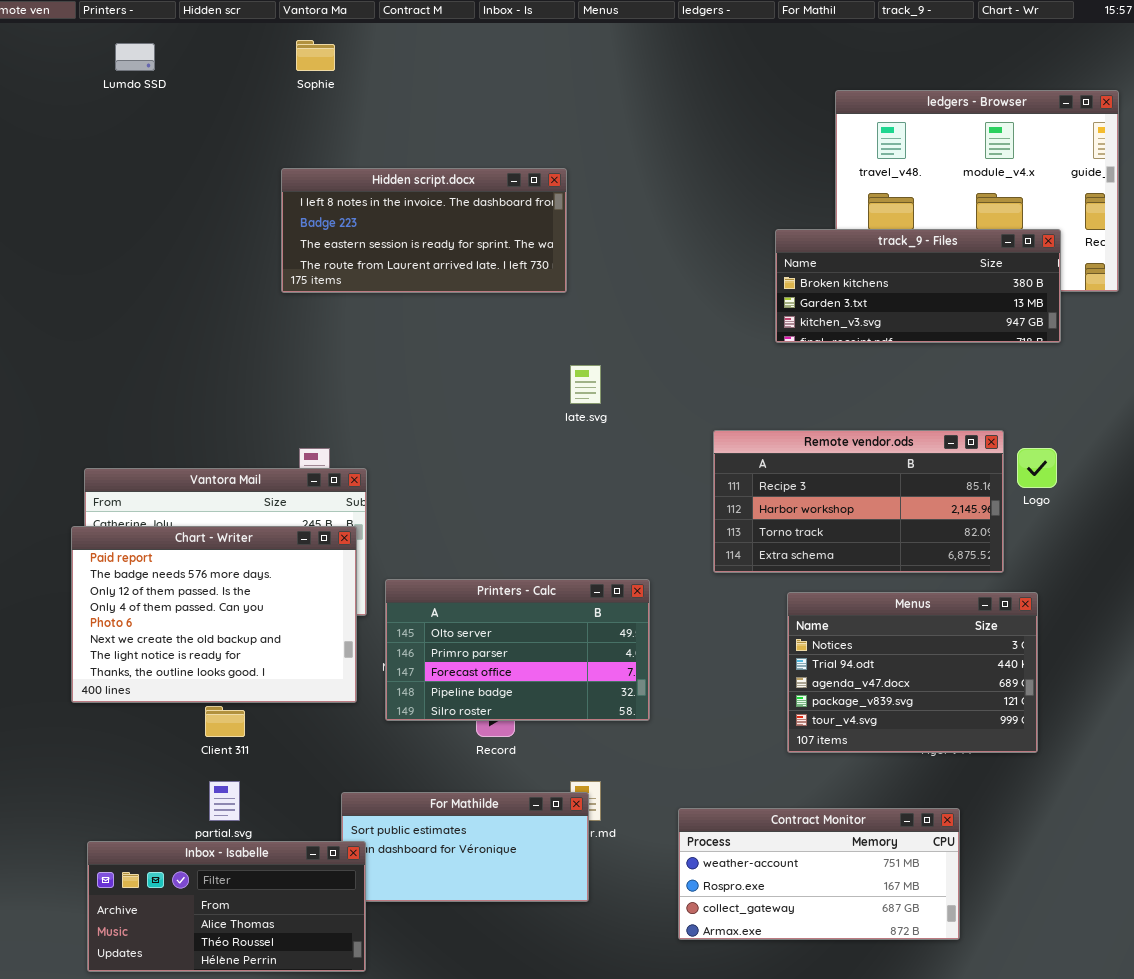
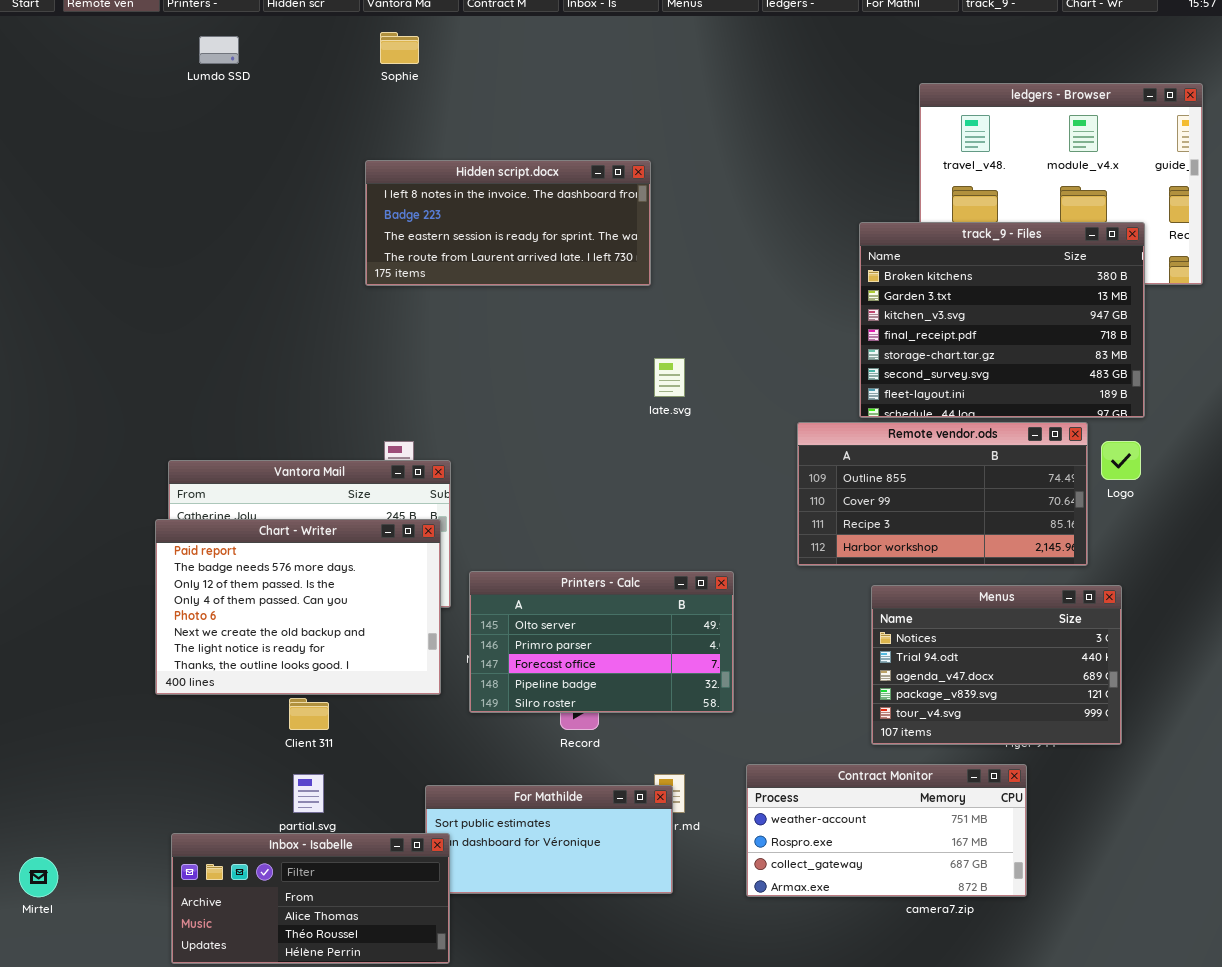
track_9 - Files: [775,229,1061,343] -> [859,222,1145,418], resized
Remote vendor.ods: [713,430,1004,573] -> [797,422,1088,566], scrolled up 2 rows
Contract Monitor: [678,808,960,940] -> [746,764,1027,897], moved

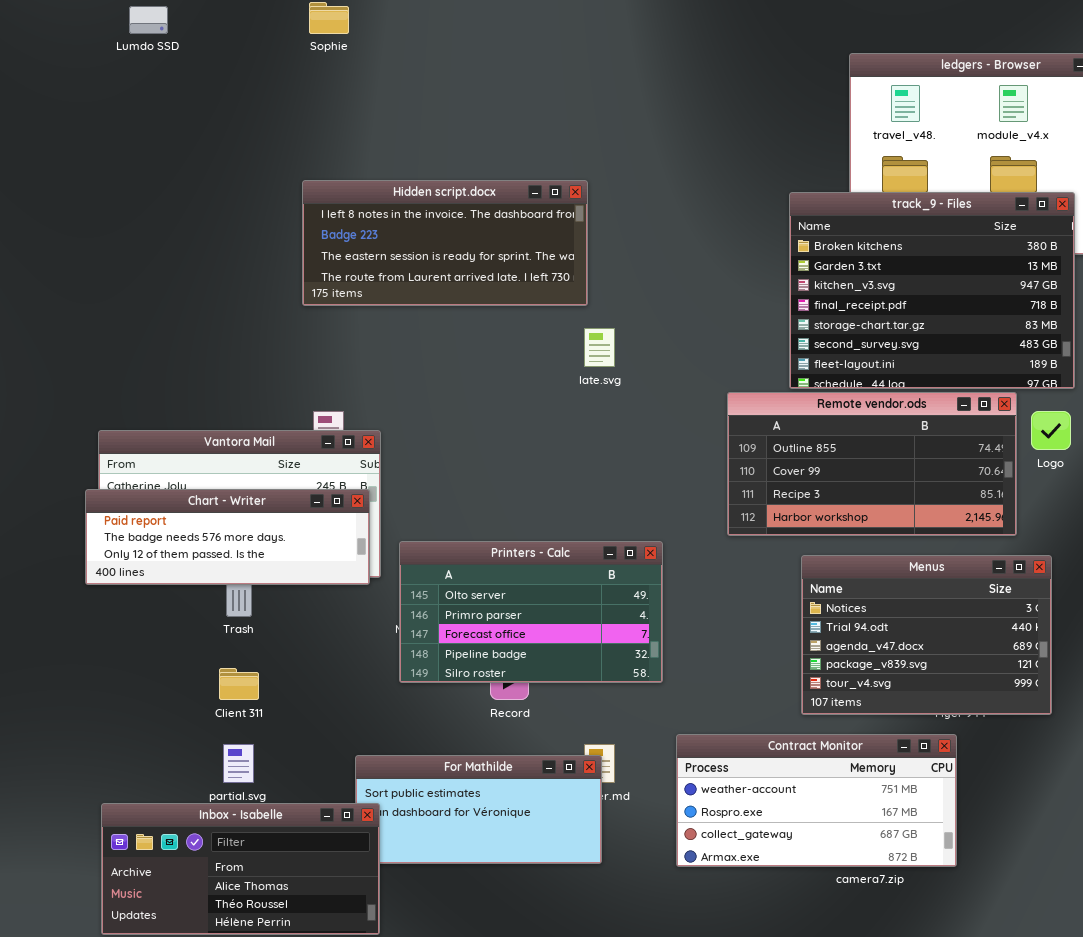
Hidden script.docx: [365,160,651,286] -> [302,180,588,306], moved
Chart - Writer: [155,519,441,695] -> [85,489,370,585], resized

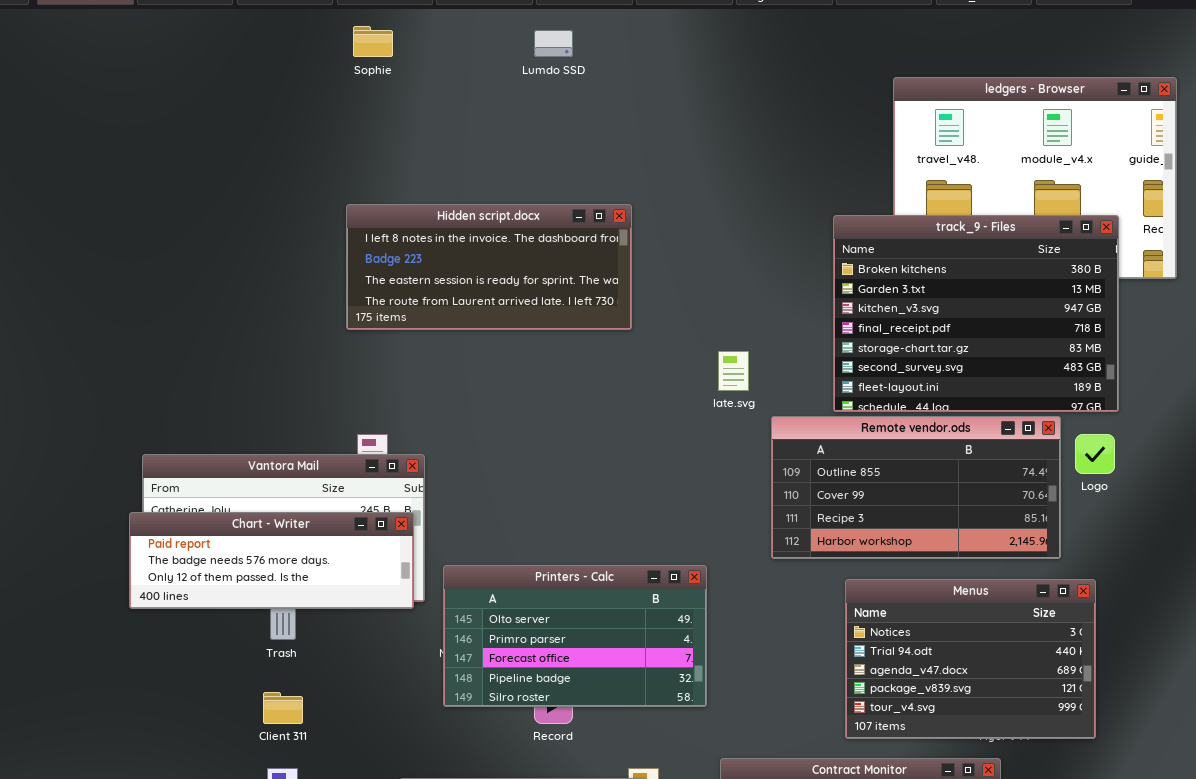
Lumdo SSD: [129,6,168,34] -> [534,30,573,57], moved
late.svg: [584,328,615,367] -> [718,351,749,391], moved

